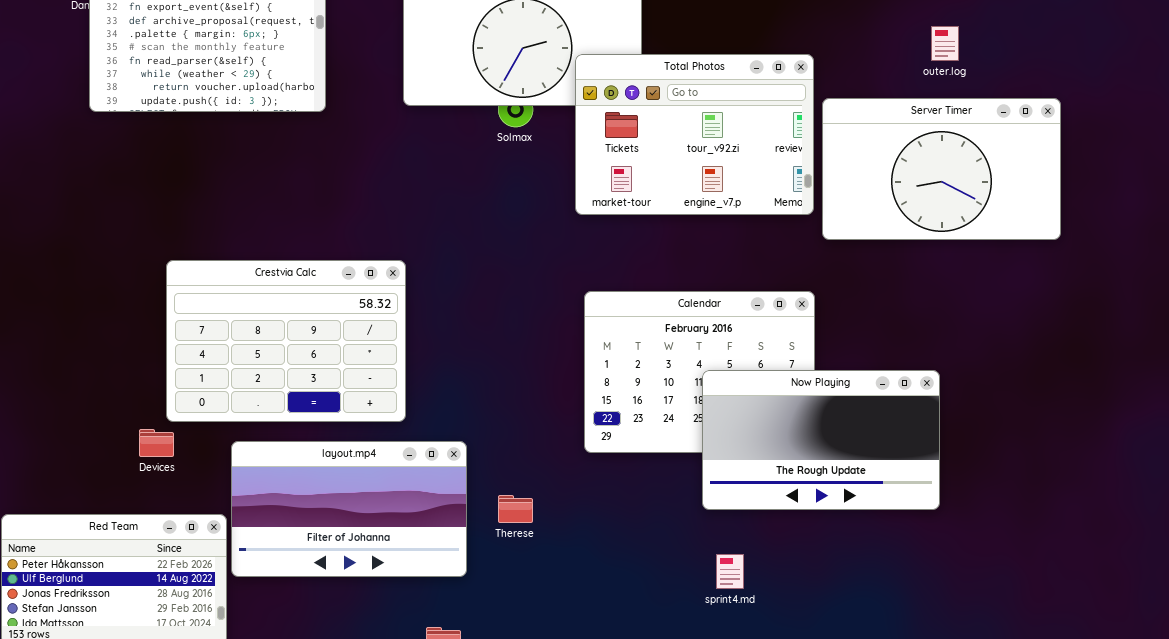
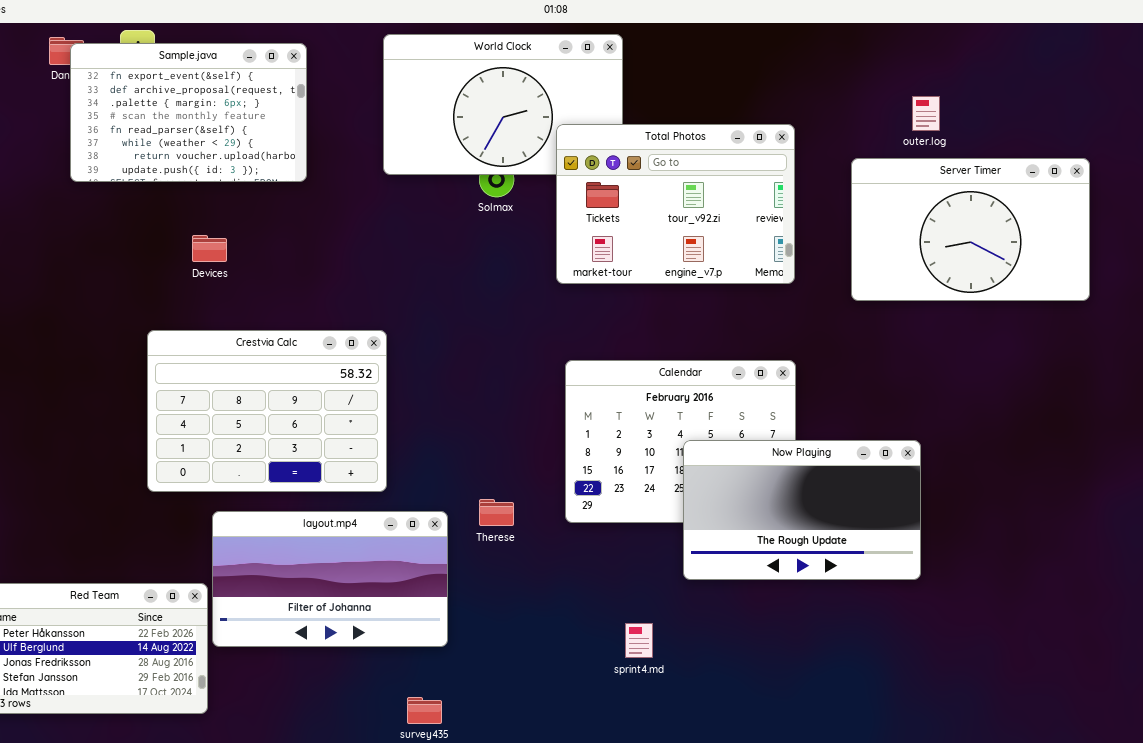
Server Timer: [822,98,1061,240] -> [851,158,1090,301], moved
Devices: [139,429,174,457] -> [192,235,227,262], moved
Therese: [498,495,533,523] -> [479,499,514,526], moved
sprint4.md: [716,554,744,589] -> [625,623,653,658], moved

